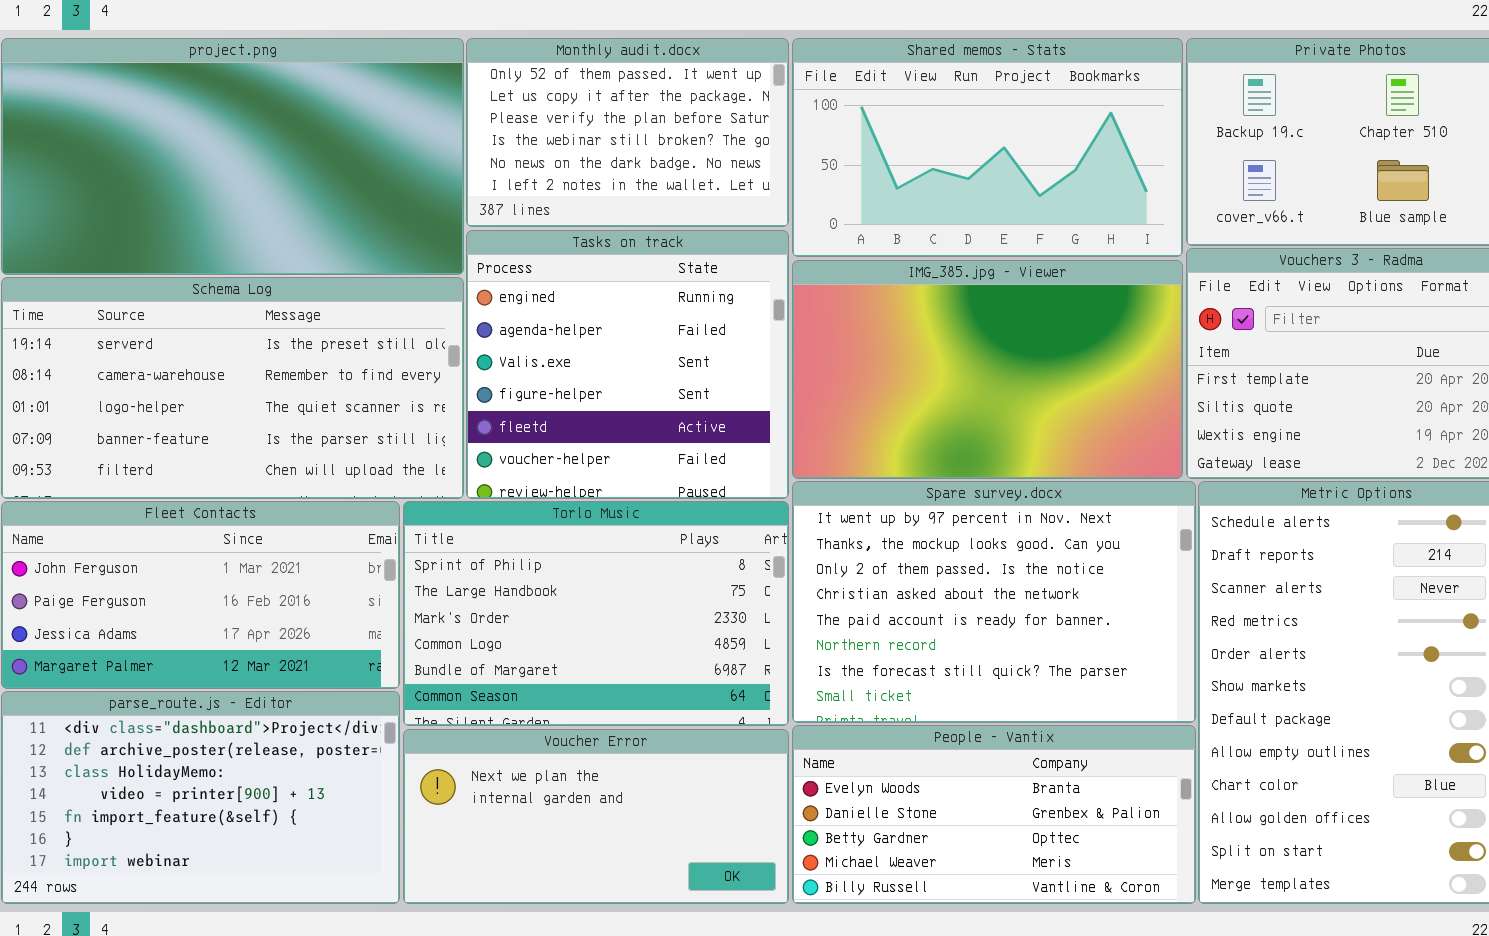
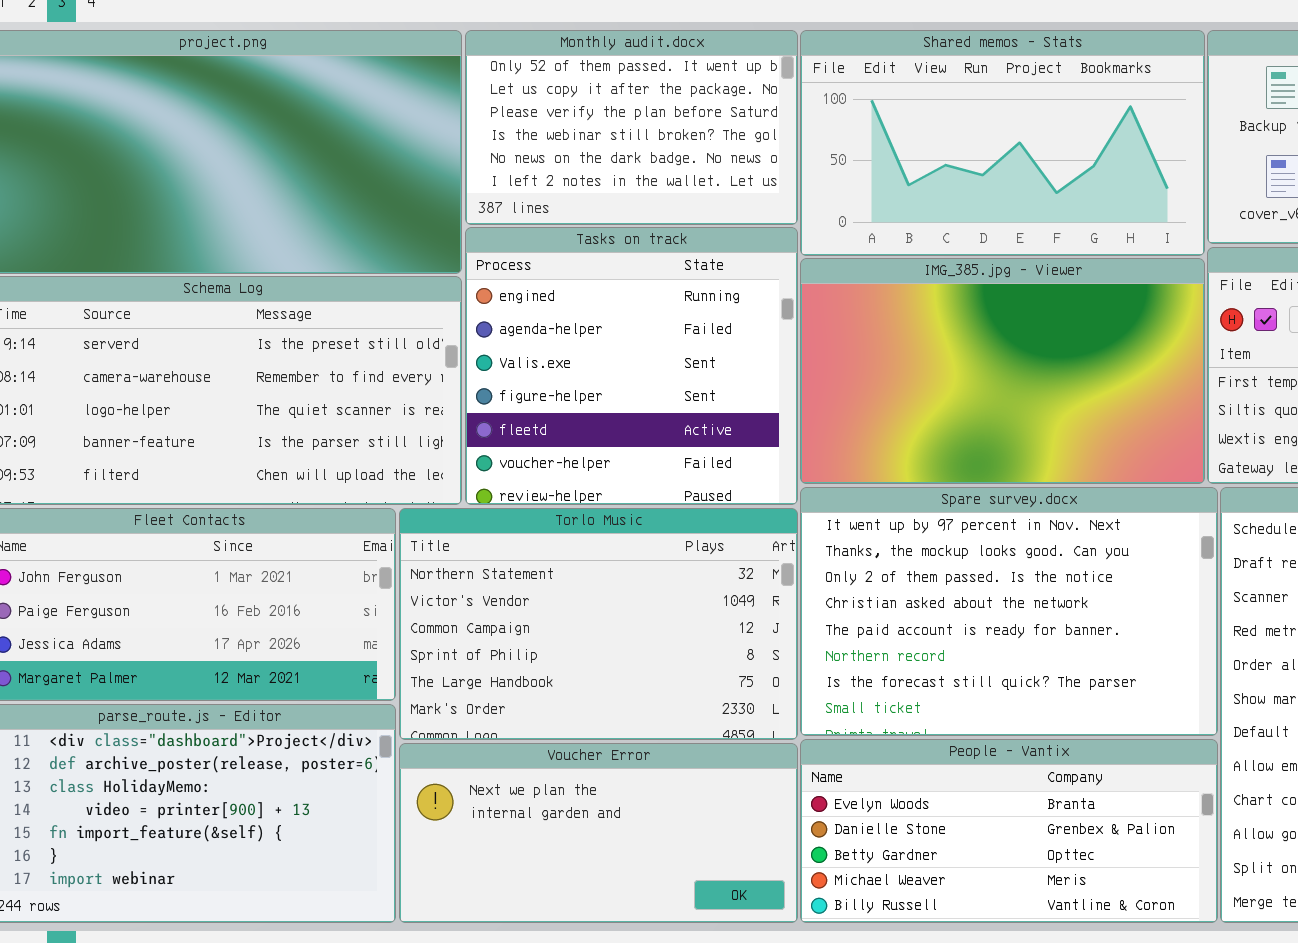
Torlo Music: [403,501,789,726] -> [399,508,798,740], scrolled up 3 rows

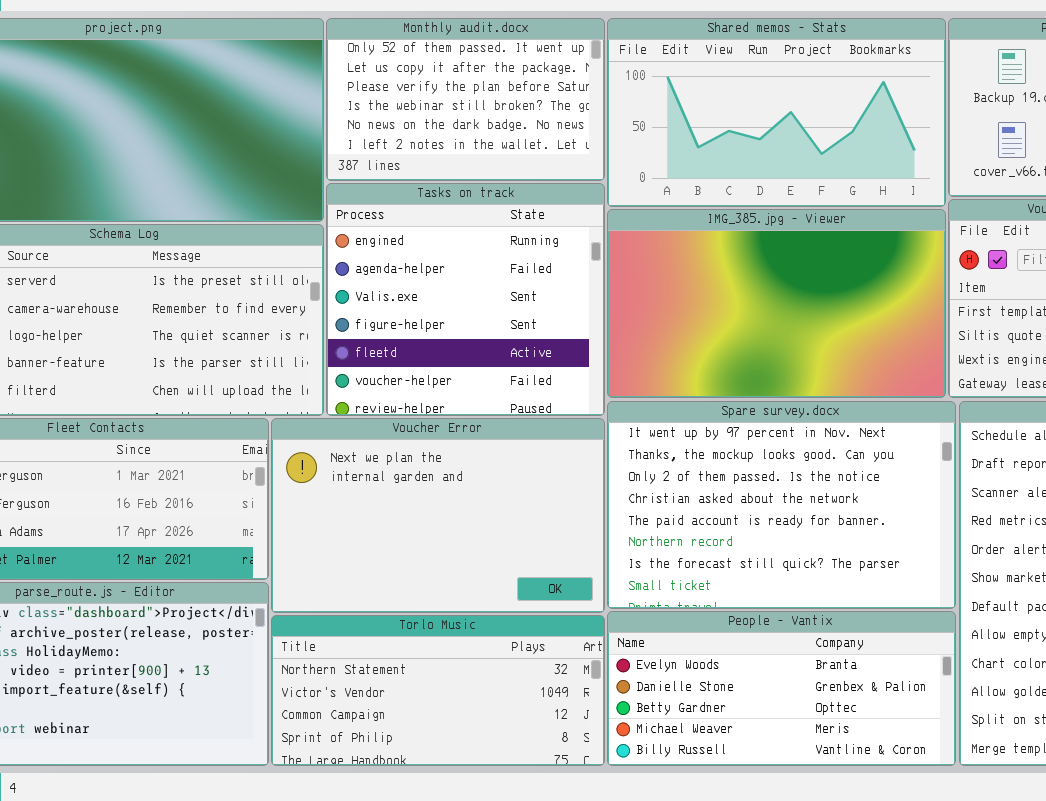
Torlo Music: [399,508,798,740] -> [271,615,605,766], moved, resized
Voucher Error: [399,743,798,923] -> [271,418,605,613], moved, resized

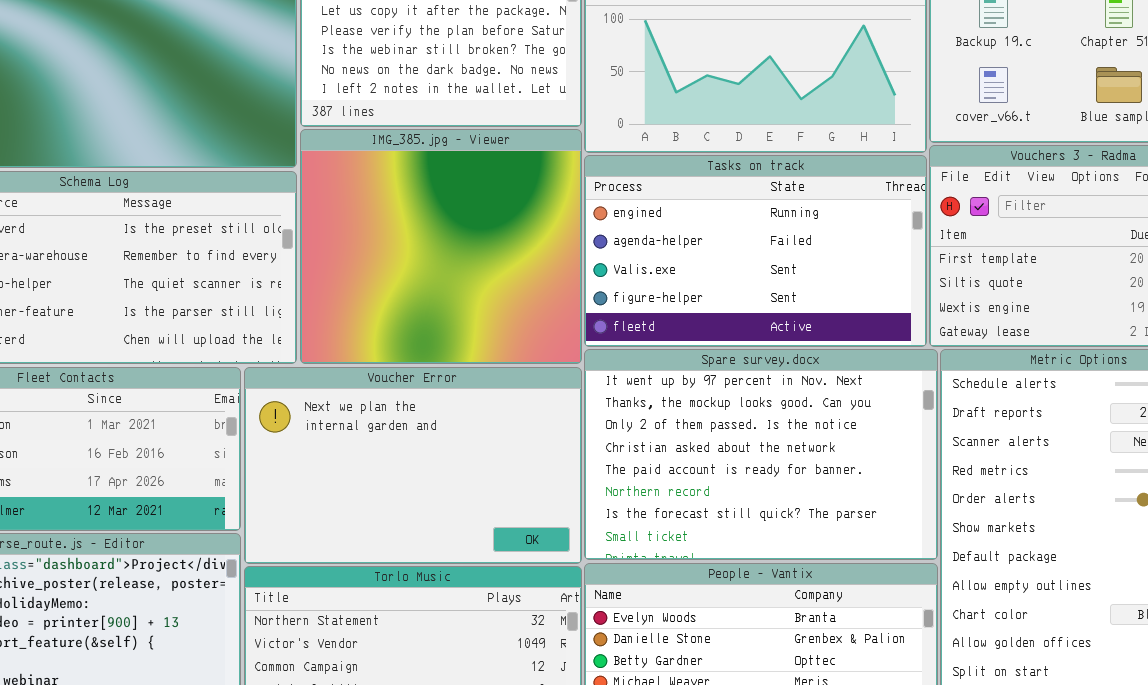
Tasks on track: [326,183,605,416] -> [584,155,927,347], moved, resized
IMG_385.jpg - Viewer: [607,209,946,398] -> [300,129,582,364], moved, resized

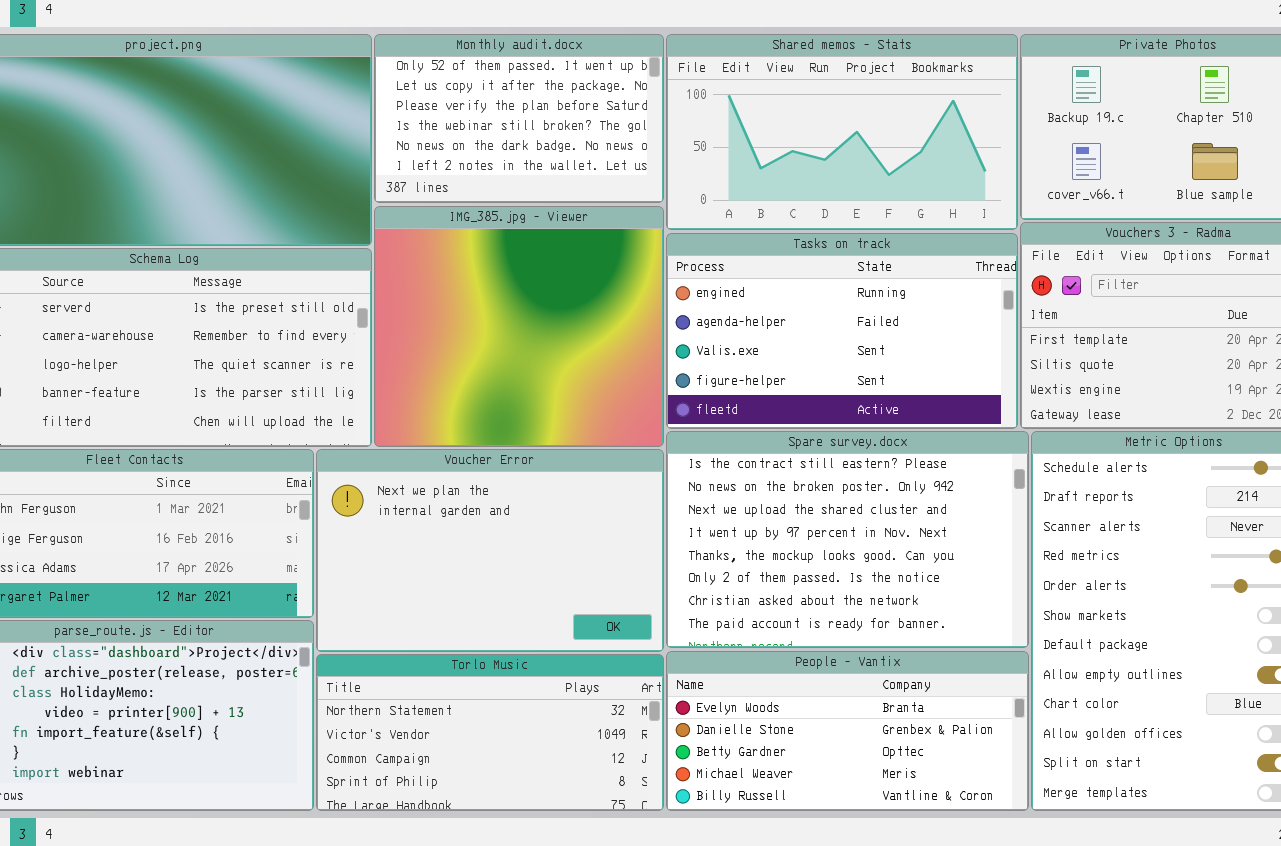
Spare survey.docx: [584,349,938,560] -> [666,431,1029,648], scrolled up 3 rows

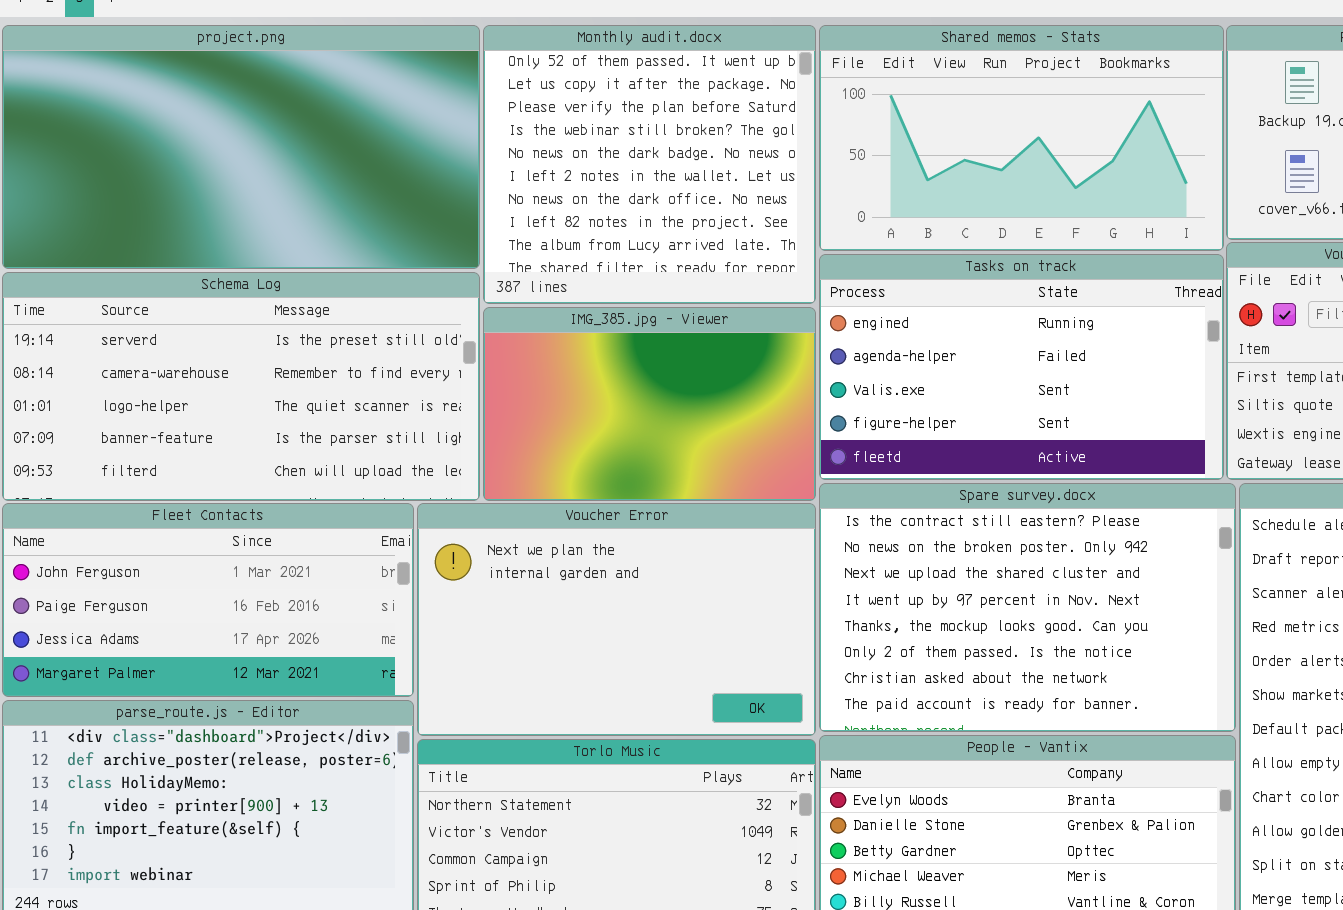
Monthly audit.docx: [374,34,664,203] -> [483,25,816,304], resized
IMG_385.jpg - Viewer: [374,206,664,447] -> [483,307,816,501], resized

